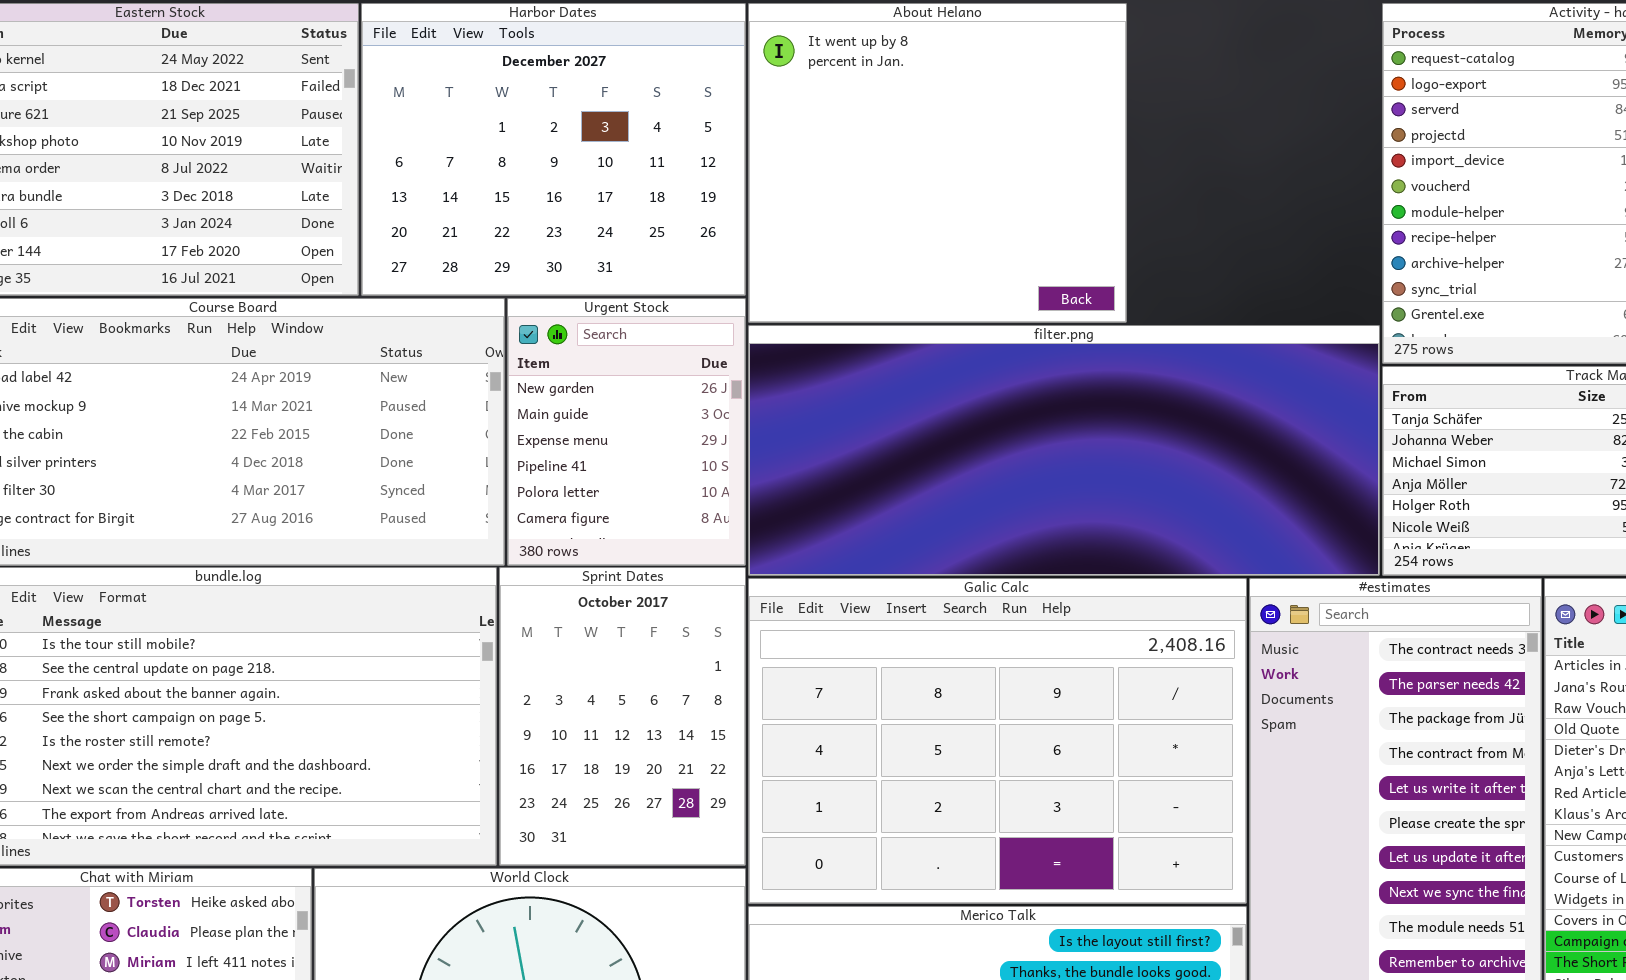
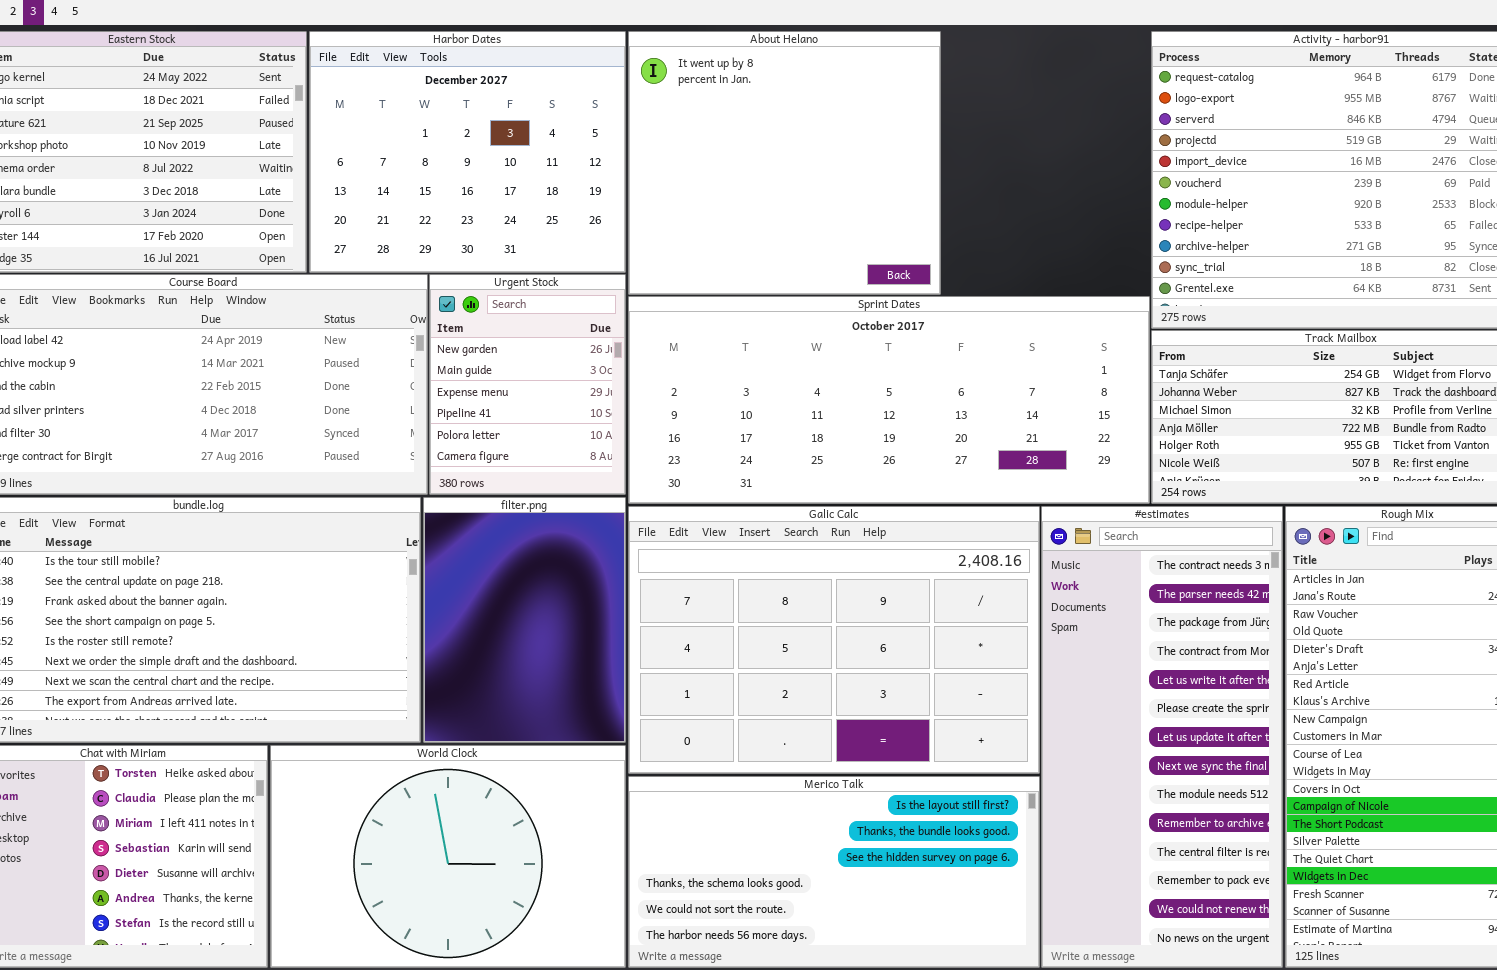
filter.png: [748,325,1380,576] -> [423,497,626,743], moved, resized
Sprint Dates: [499,567,746,866] -> [628,296,1150,504], moved, resized

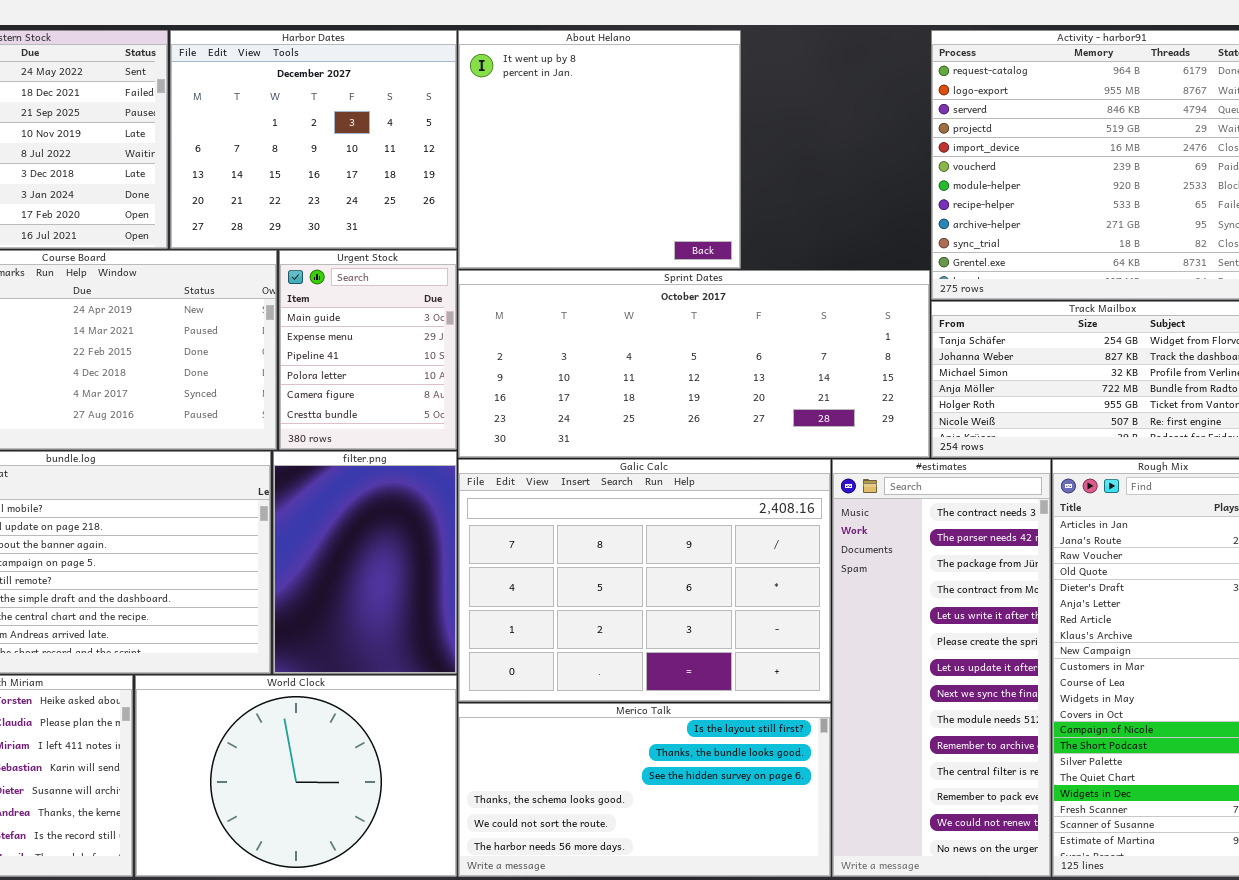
Urgent Stock: [429,274,626,495] -> [279,250,457,450], scrolled down 1 row

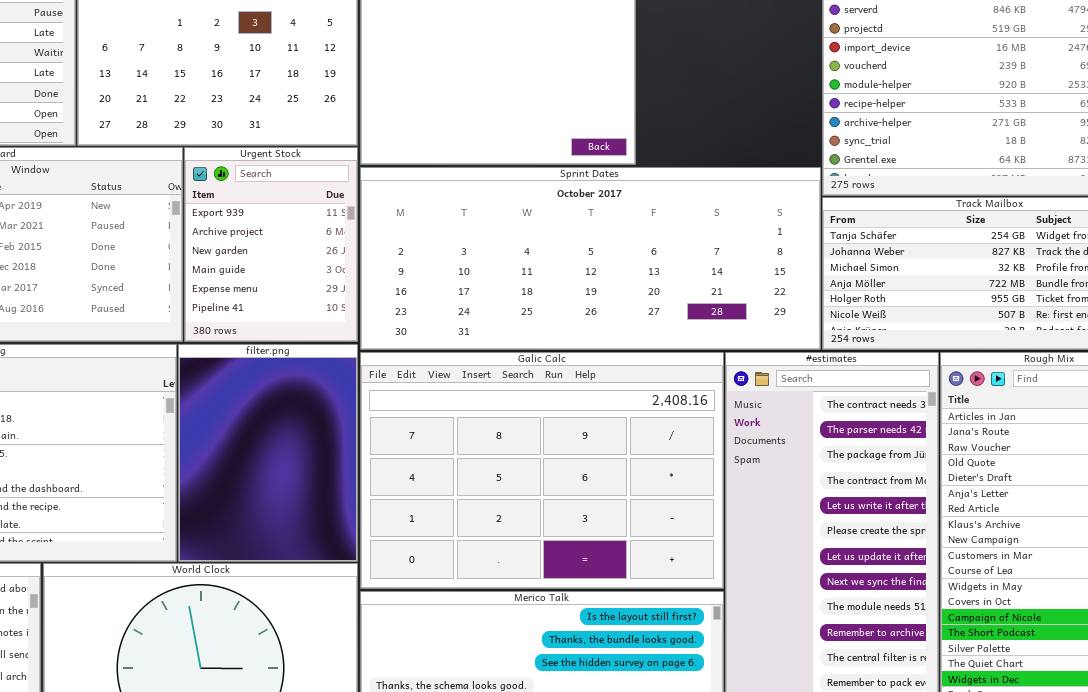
Urgent Stock: [279,250,457,450] -> [184,147,358,342], scrolled up 3 rows

